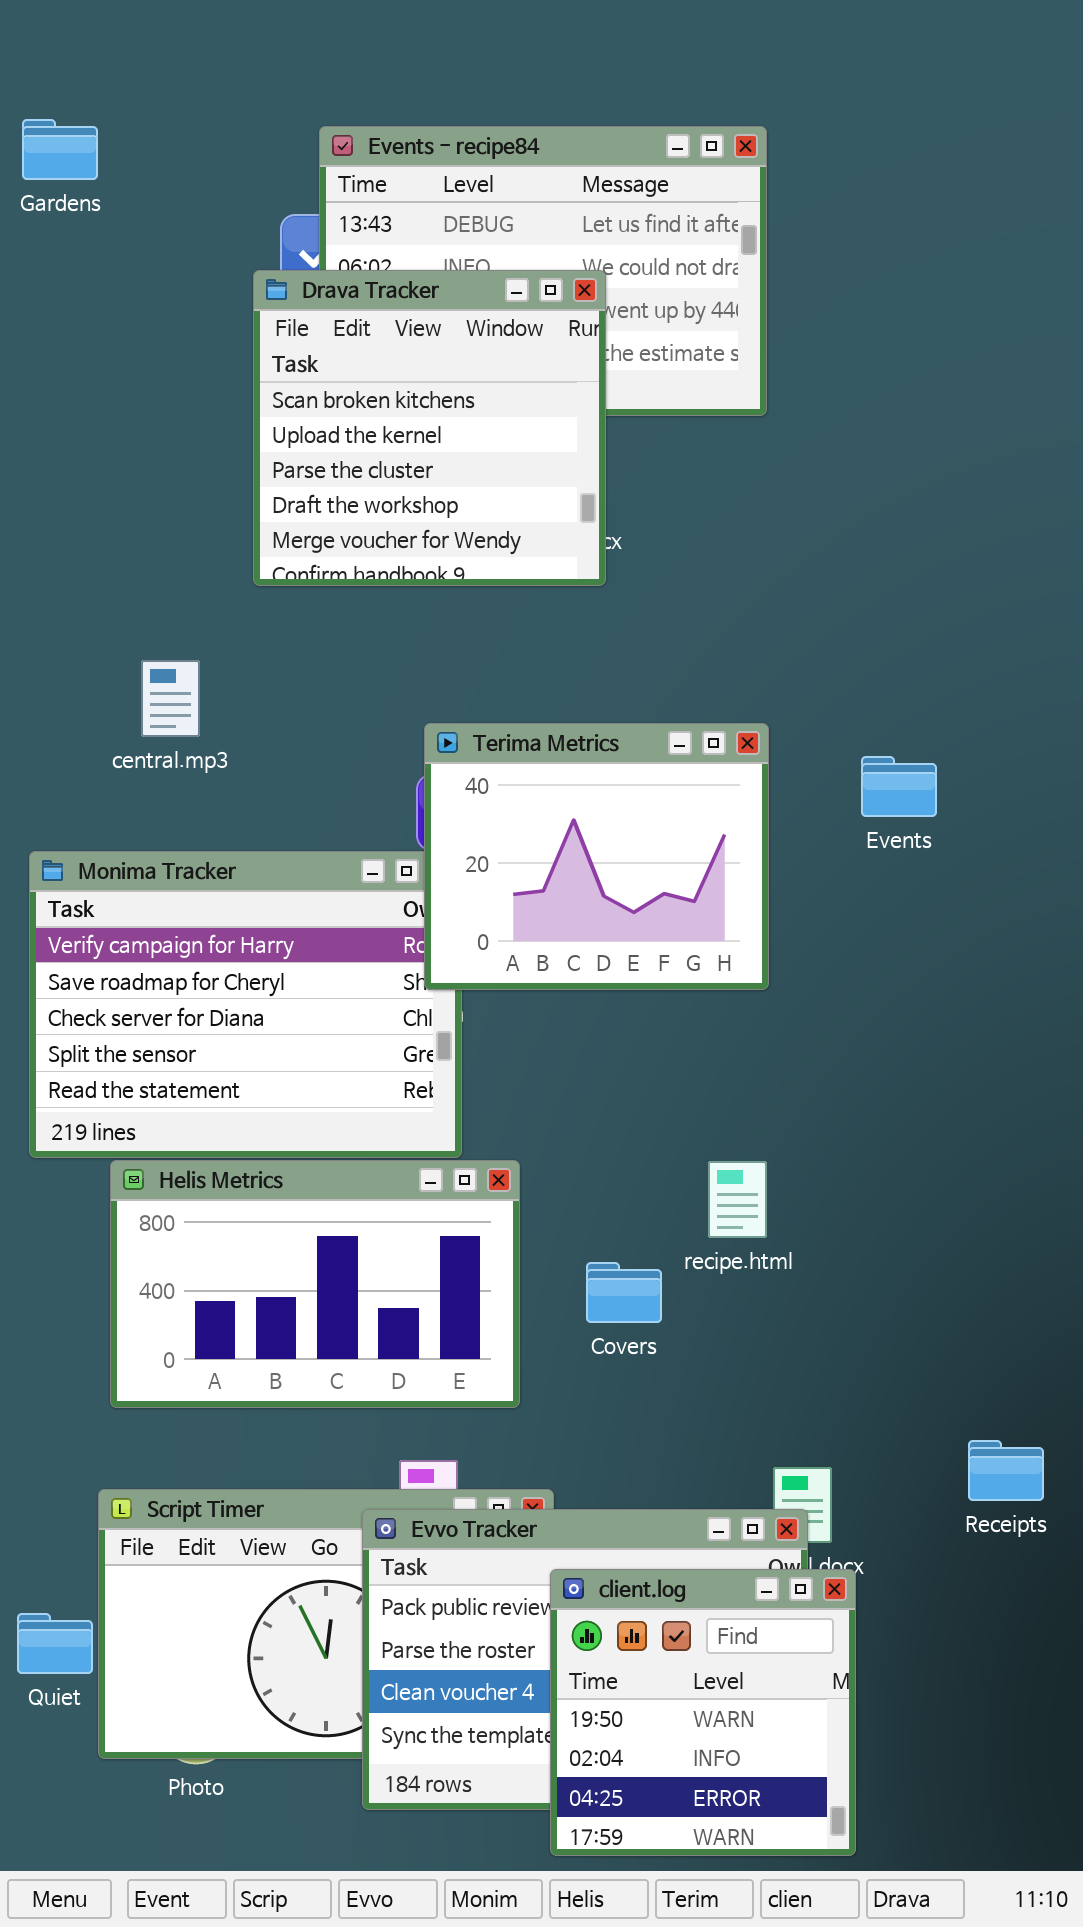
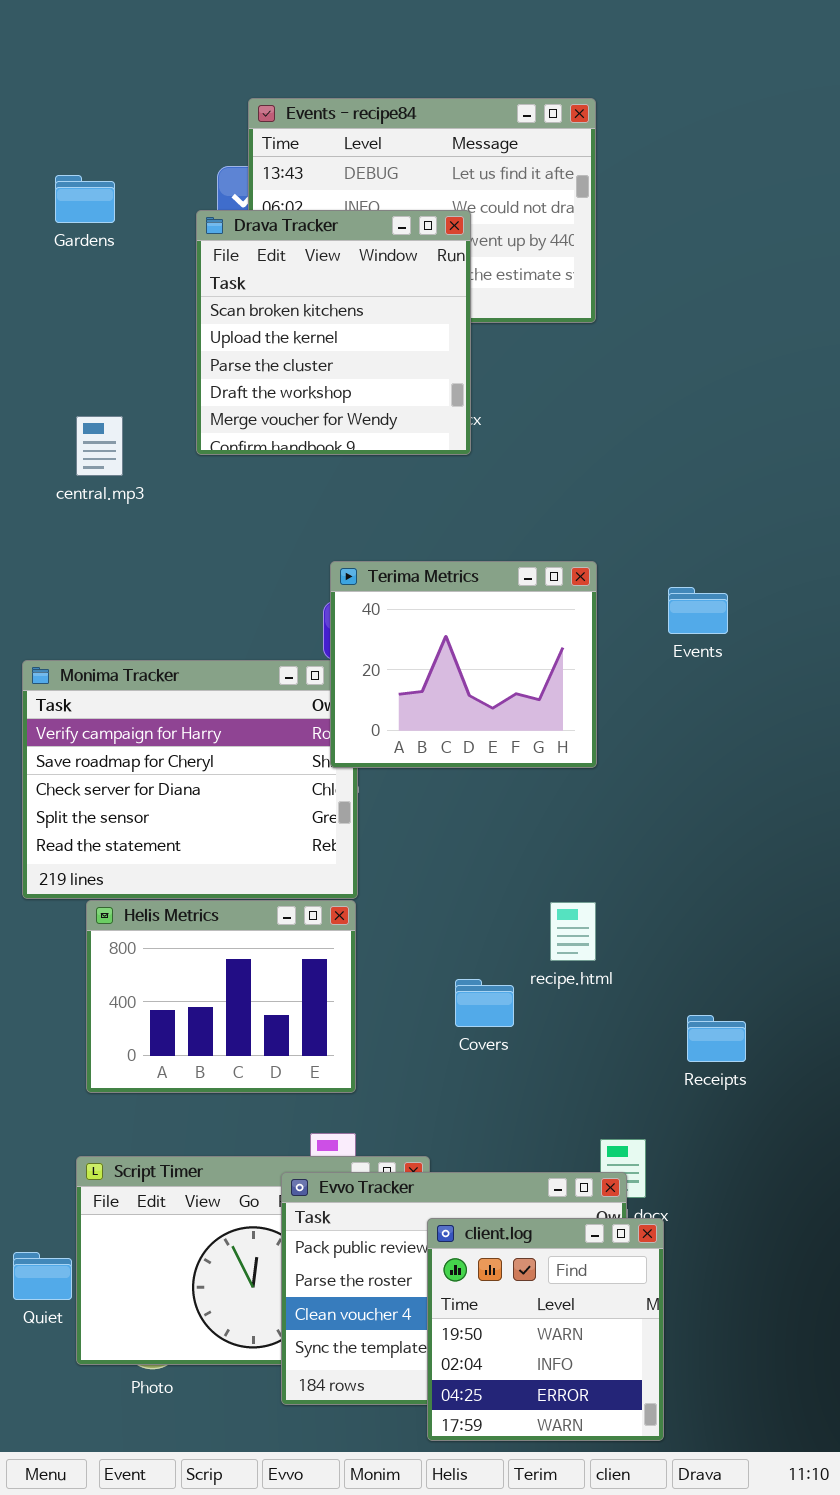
Gardens: [22,119,98,180] -> [55,175,115,223], moved
central.mp3: [141,660,200,737] -> [76,416,123,476], moved
Helis Metrics: [110,1160,520,1408] -> [86,900,356,1093], resized
Receipts: [968,1440,1044,1501] -> [687,1015,746,1062], moved

